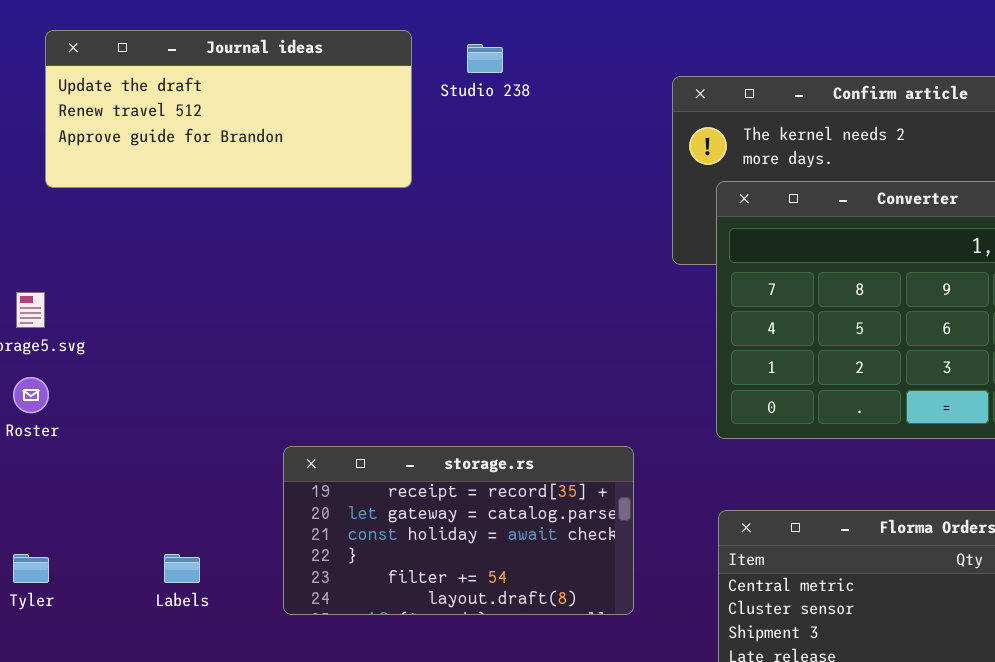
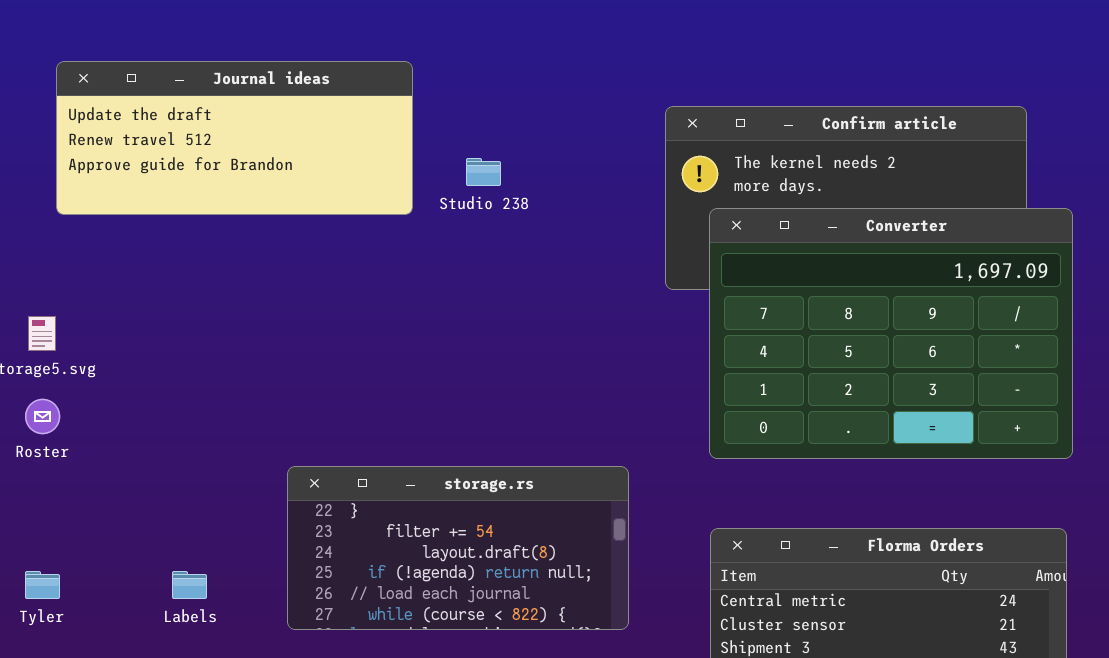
Studio 238: [467,44,503,73] -> [466,158,501,186], moved
storage.rs: [283,446,634,615] -> [287,466,629,630], scrolled down 3 rows

